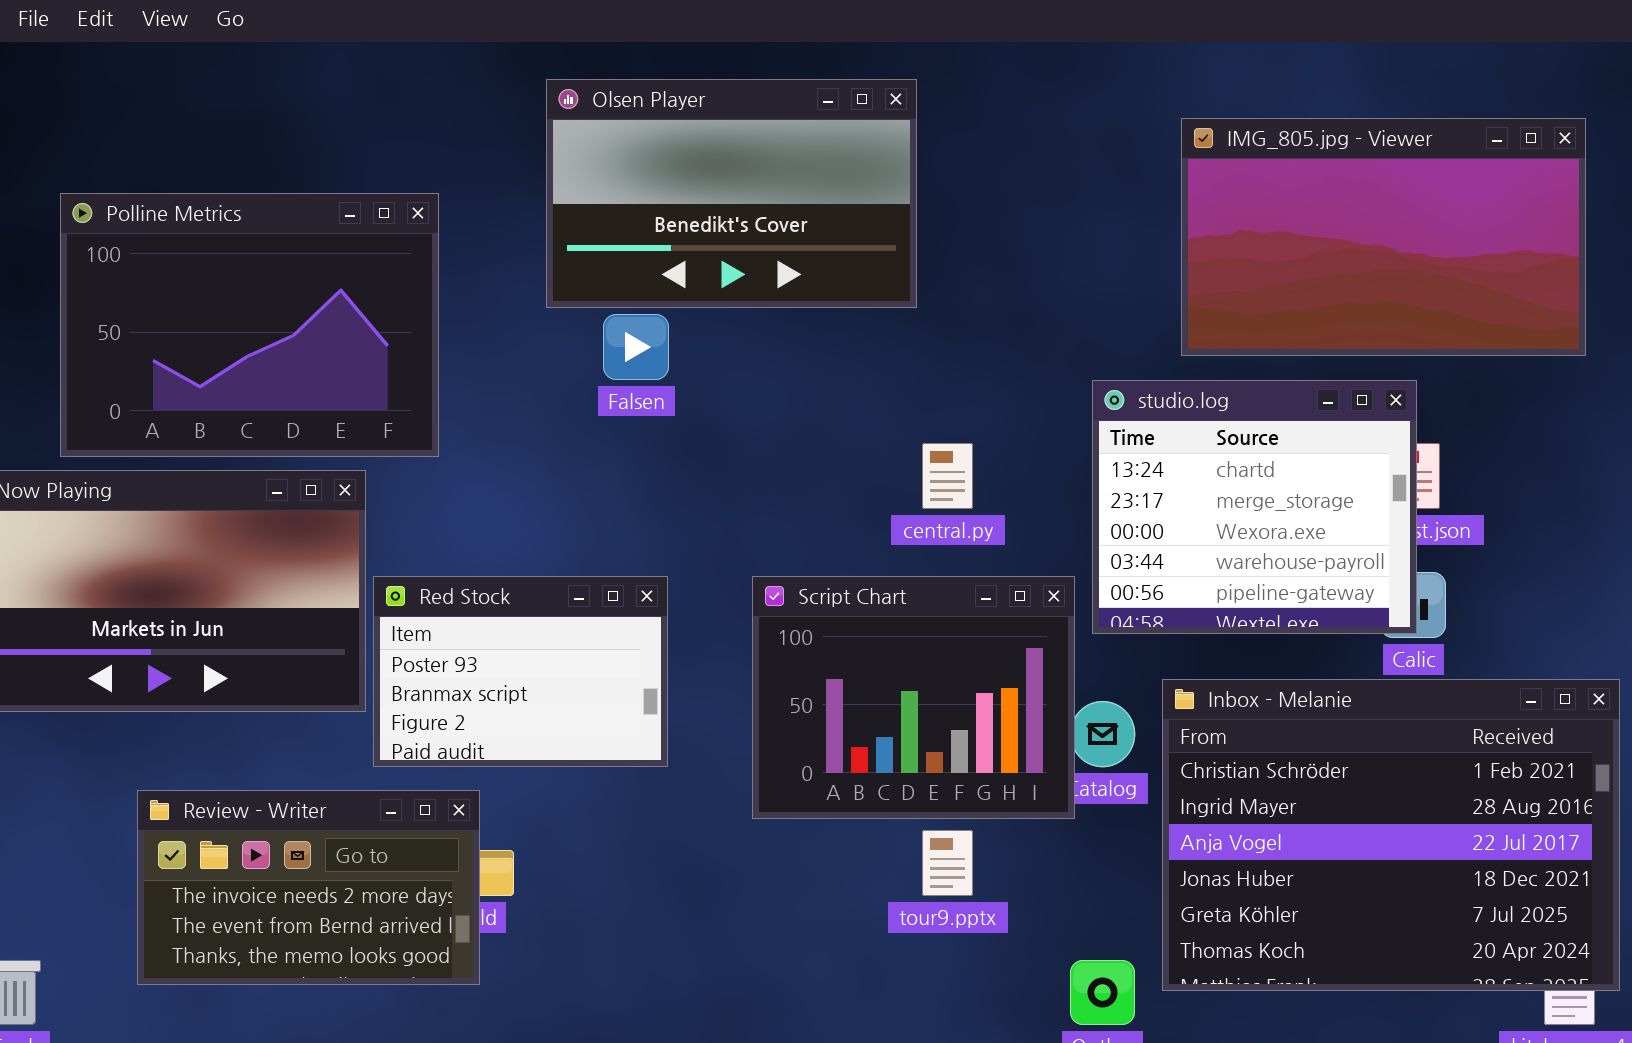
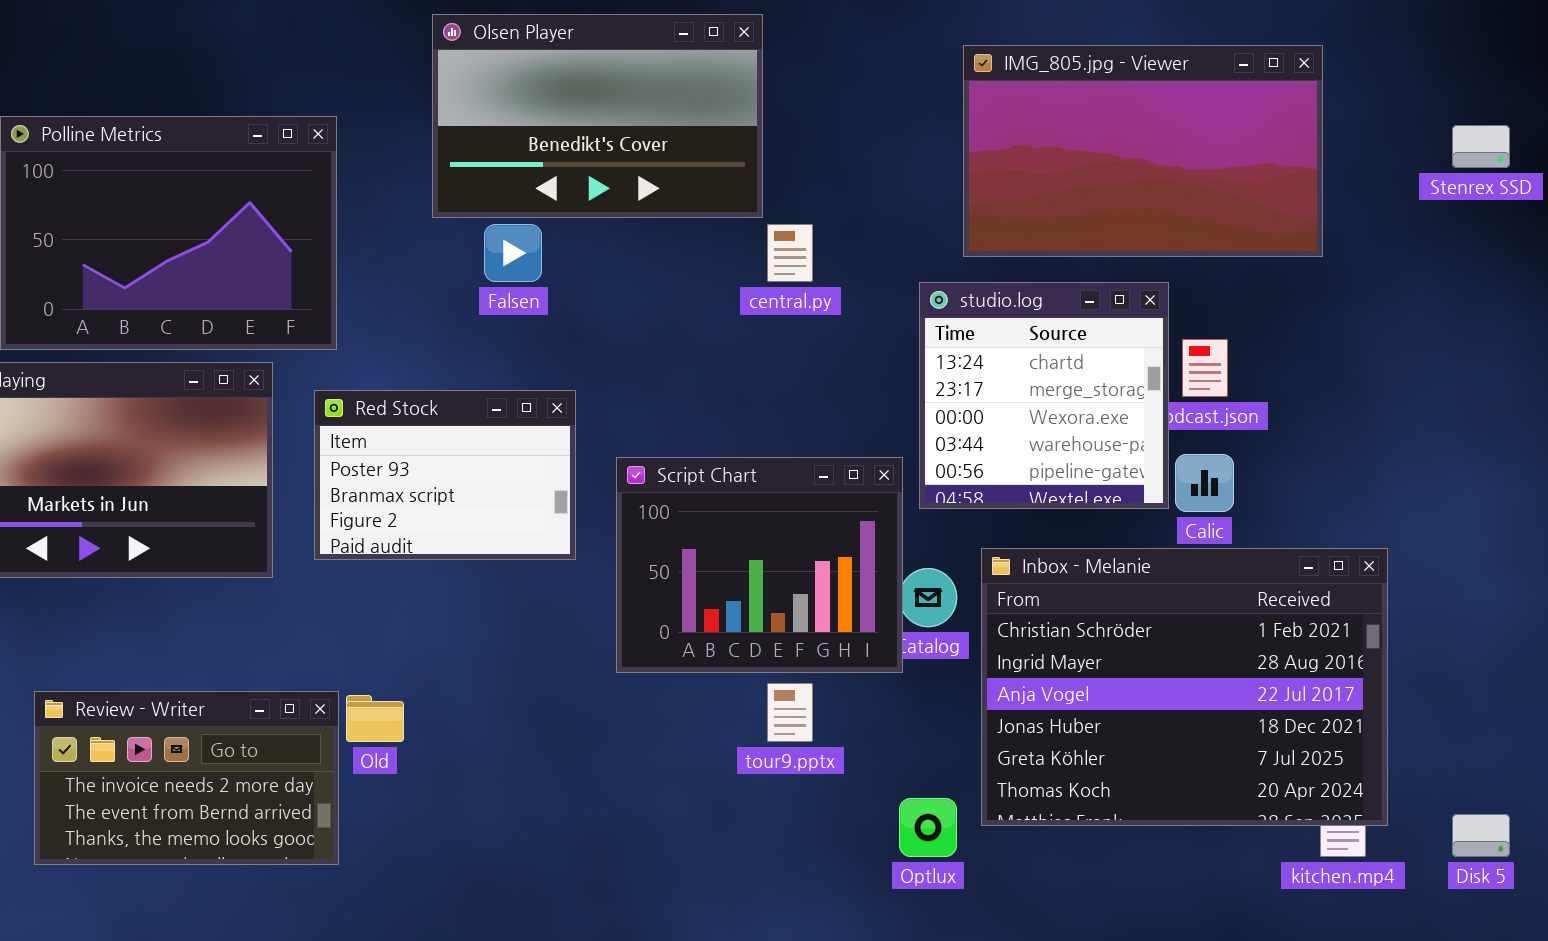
IMG_805.jpg - Viewer: [1181,118,1586,356] -> [963,45,1323,257], moved
studio.log: [1092,380,1417,634] -> [919,282,1169,509], resized
central.py: [922,443,973,509] -> [767,224,813,282], moved
Red Stock: [373,576,668,767] -> [314,390,576,560], moved
Review - Writer: [137,790,480,985] -> [34,691,339,865], moved

